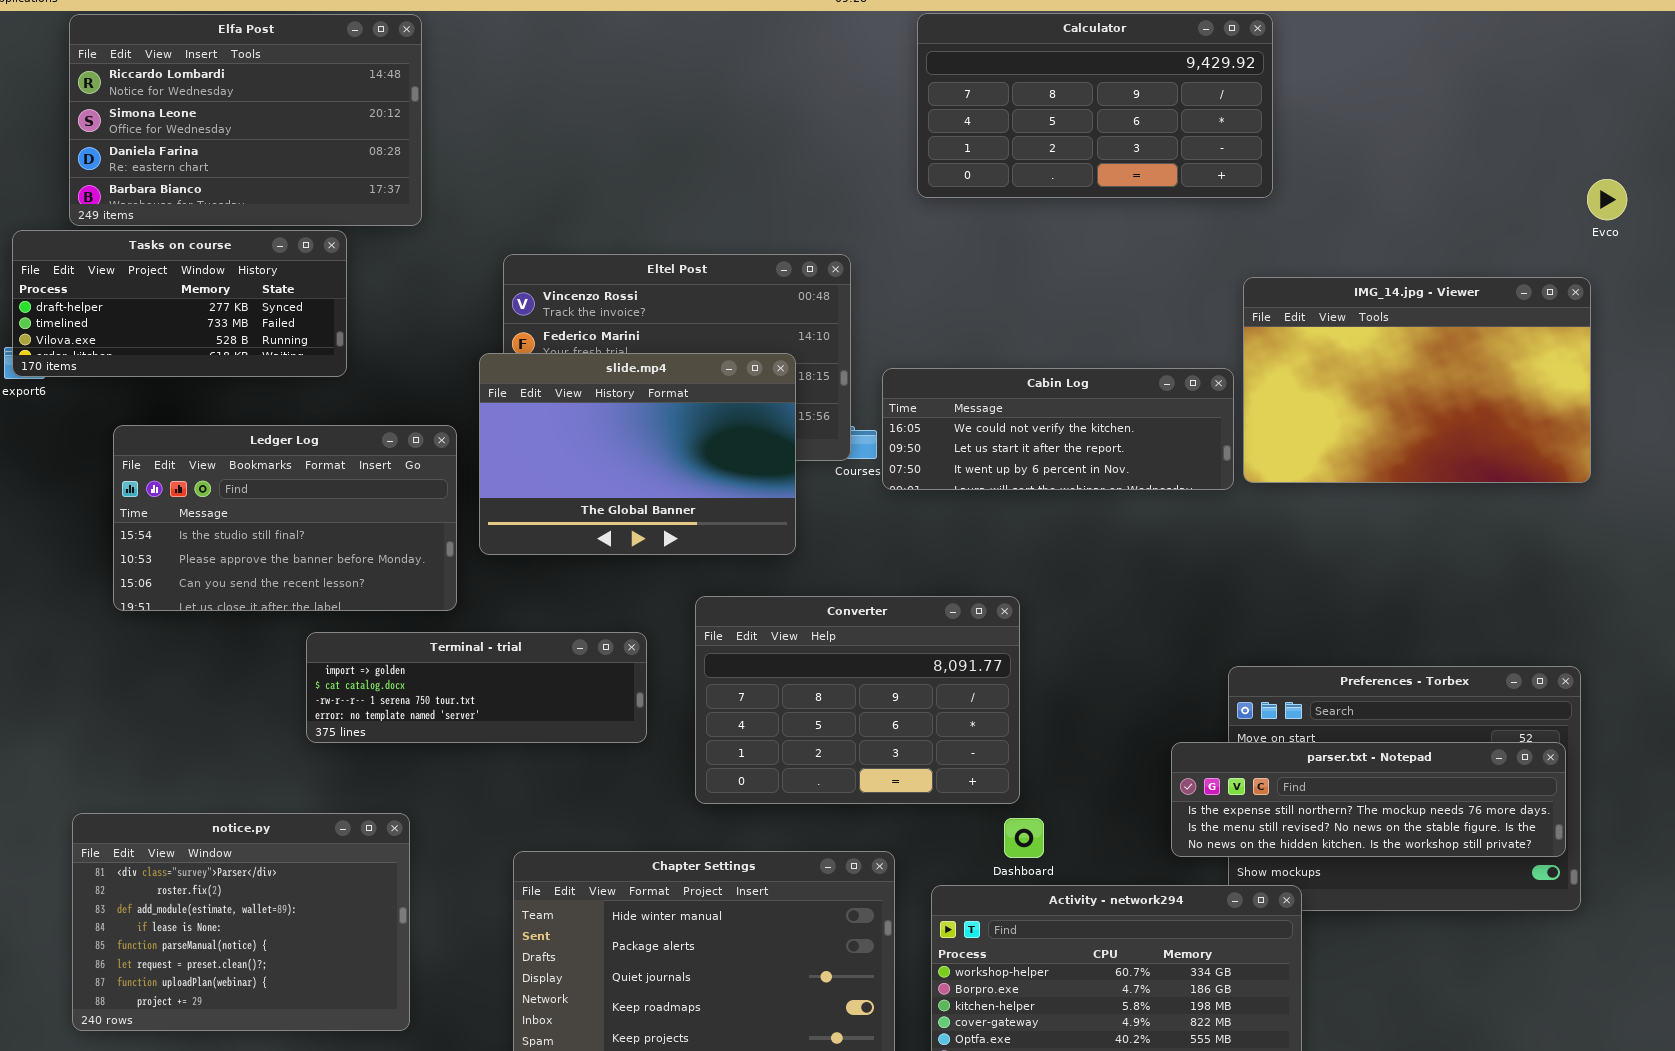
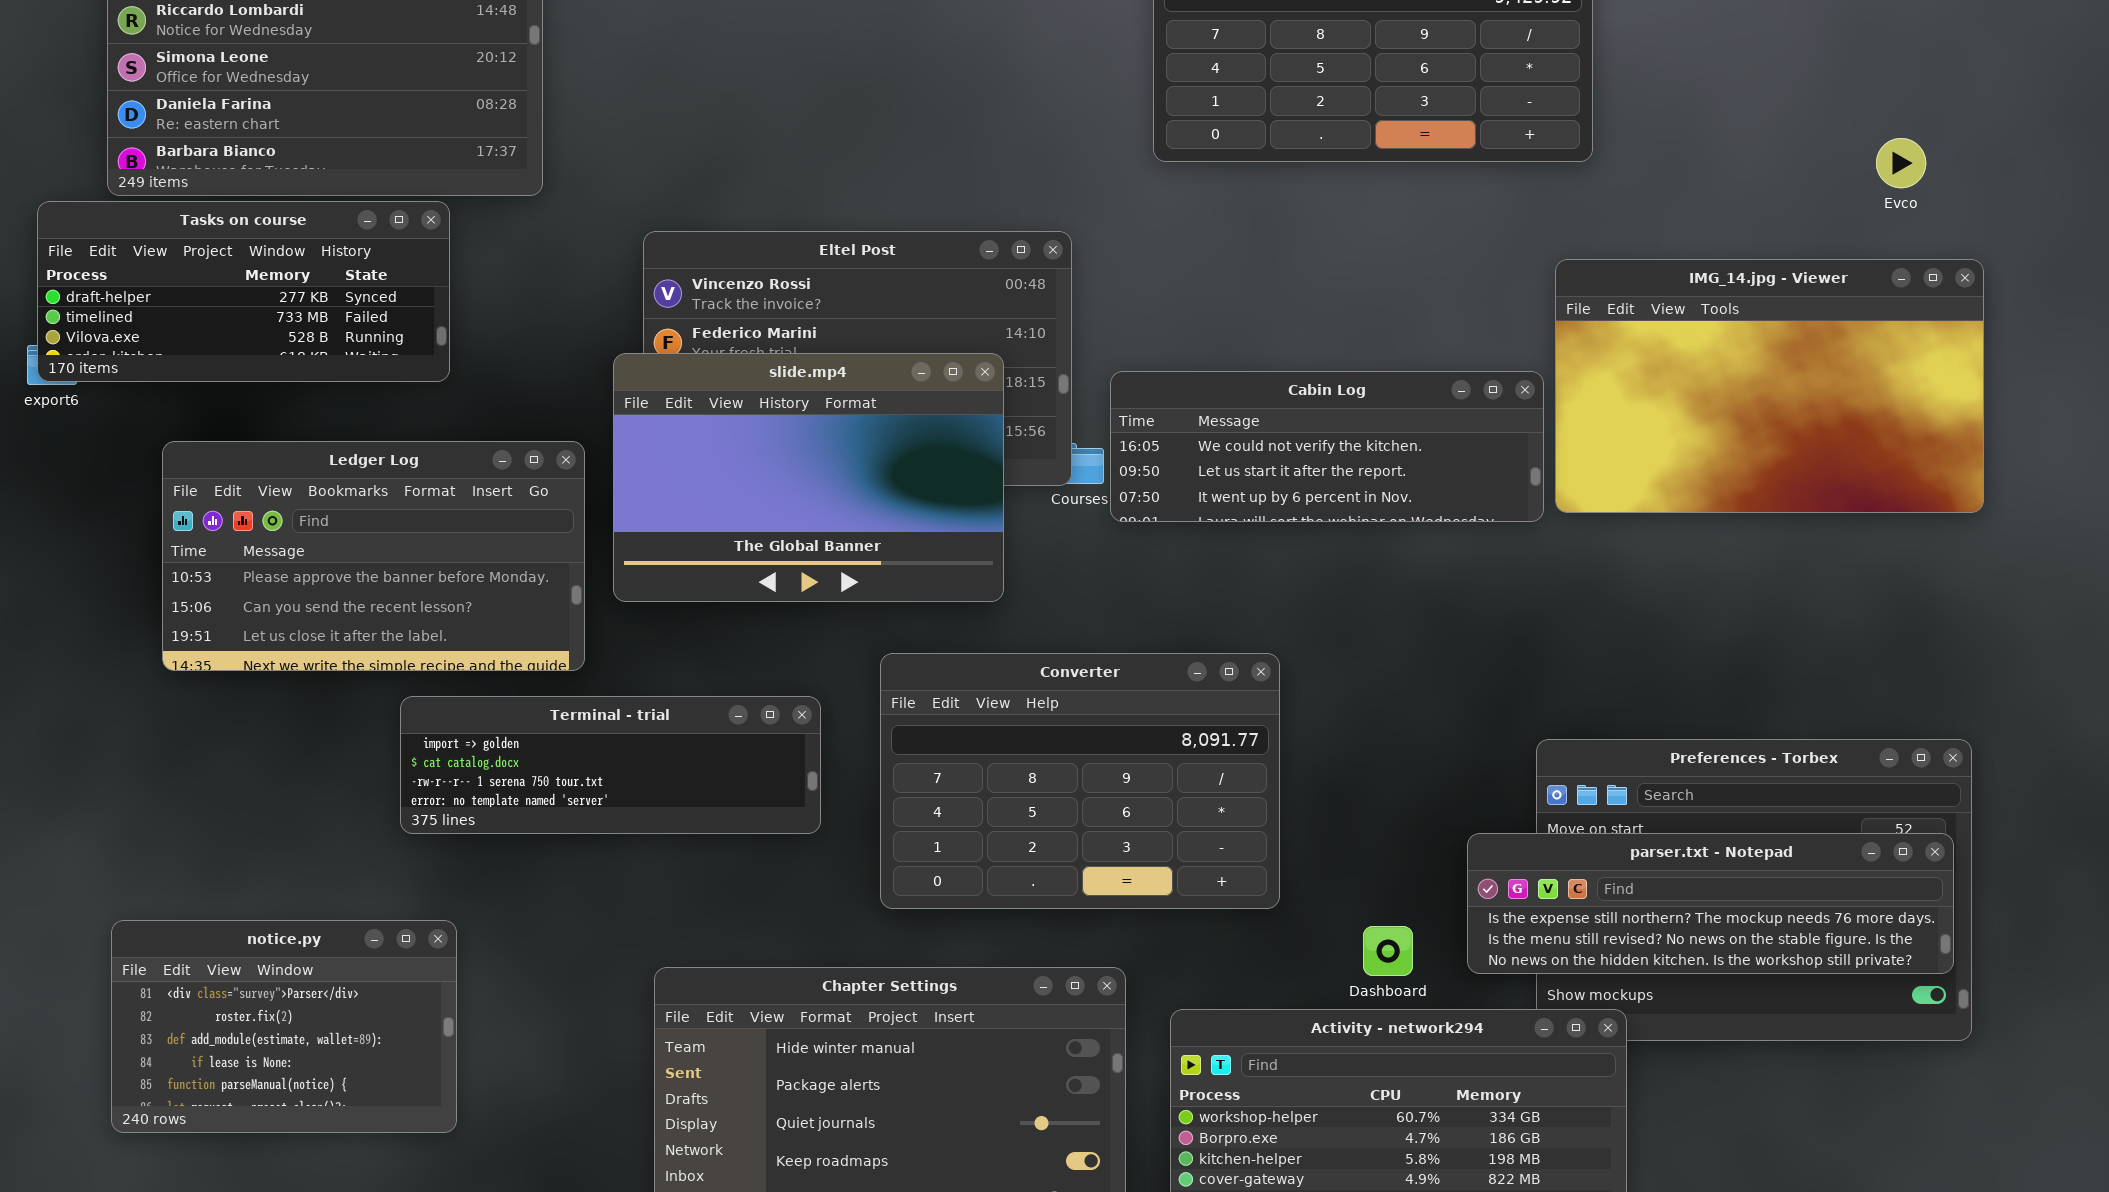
Evco: [1587,179,1627,220] -> [1876,138,1926,188], moved
Ledger Log: [113,425,457,611] -> [162,441,585,671], scrolled down 1 row
notice.py: [72,813,410,1031] -> [111,920,457,1133], resized
Dashboard: [1004,818,1044,858] -> [1363,926,1413,976], moved

